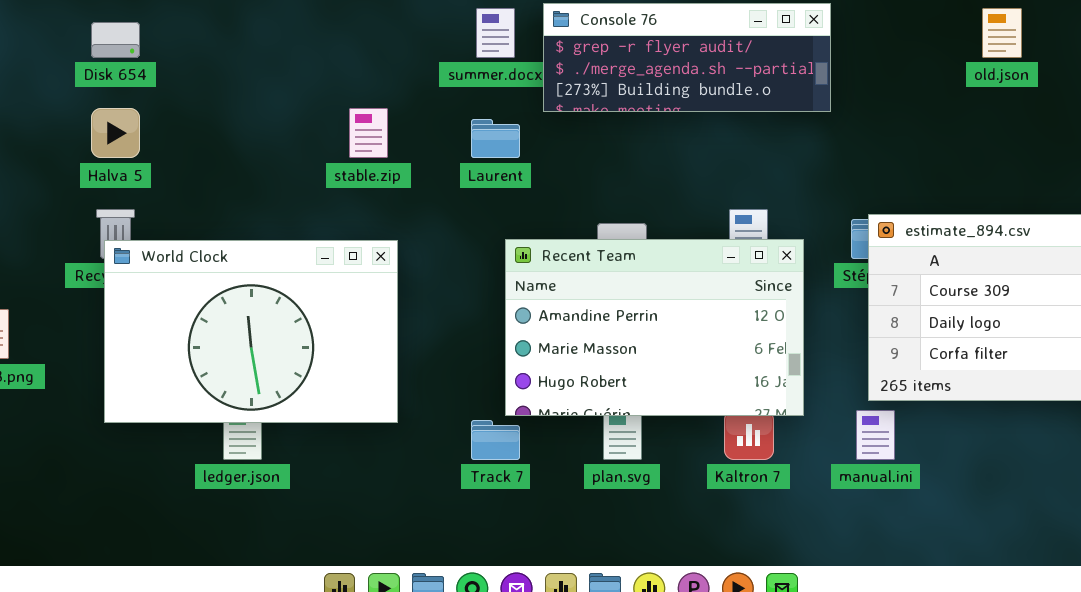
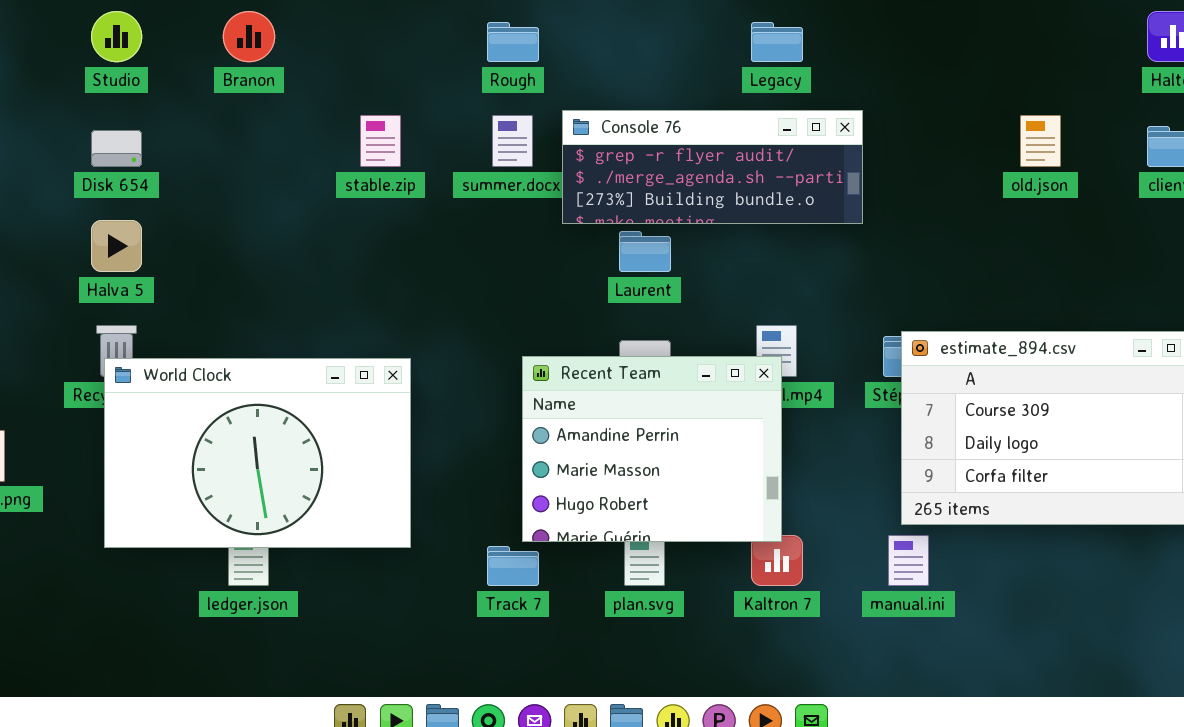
stable.zip: [349,108,388,158] -> [360,115,401,167], moved
Laurent: [471,119,520,158] -> [619,231,671,272], moved
Recent Team: [505,239,804,416] -> [522,356,782,542], resized

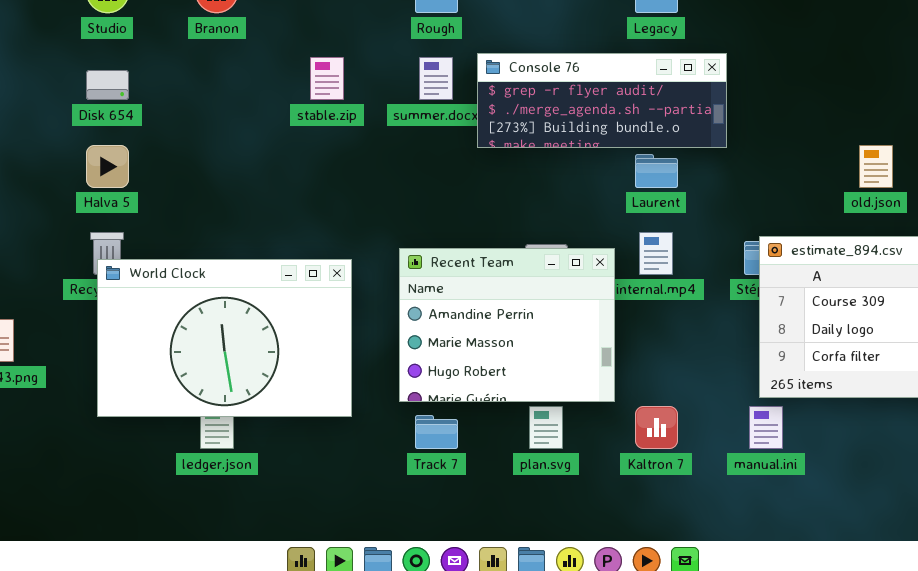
old.json: [1020,115,1061,167] -> [859,145,893,188], moved
Laurent: [619,231,671,272] -> [635,154,678,188], moved
Recent Team: [522,356,782,542] -> [399,248,615,402], moved

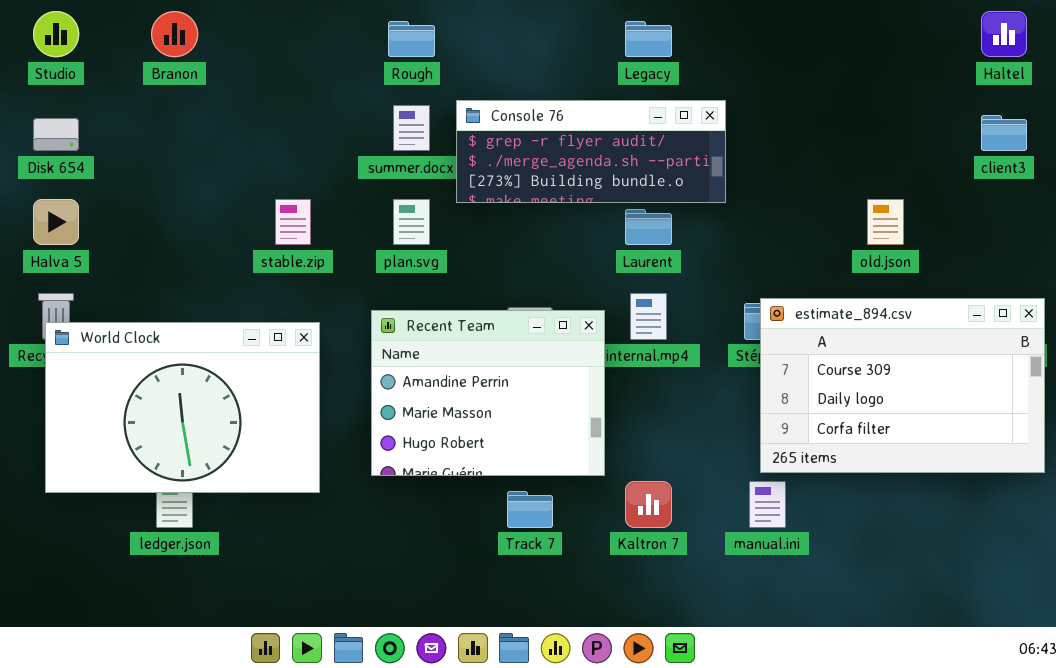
stable.zip: [310,57,344,100] -> [275,199,311,245], moved
plan.svg: [529,406,563,449] -> [393,199,430,245], moved
Track 7: [415,415,458,449] -> [507,491,553,528], moved

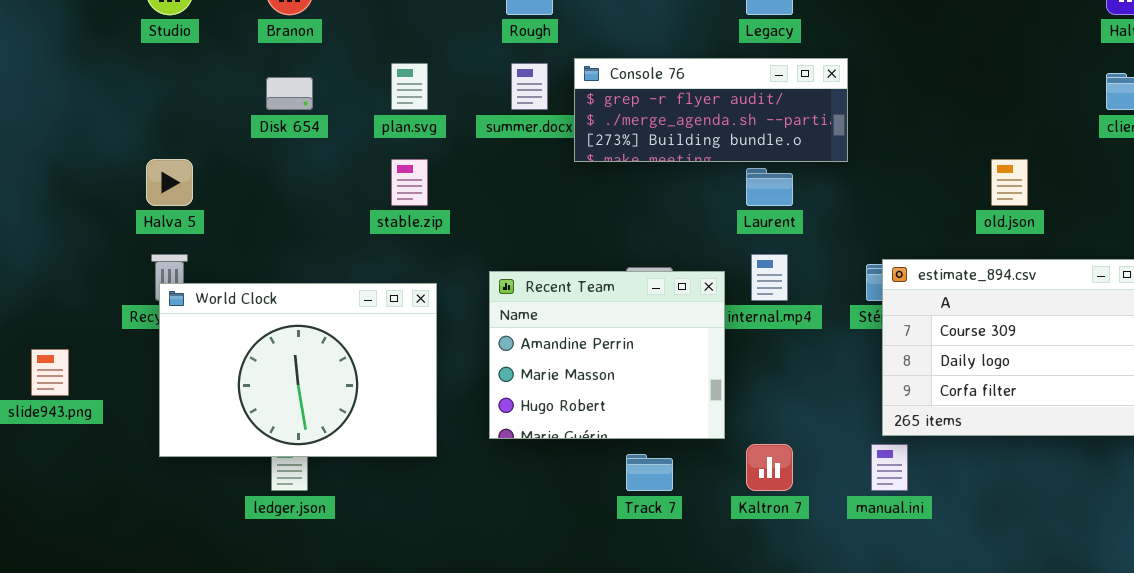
Disk 654: [33,118,79,151] -> [266,77,313,110], moved
plan.svg: [393,199,430,245] -> [391,63,428,110], moved

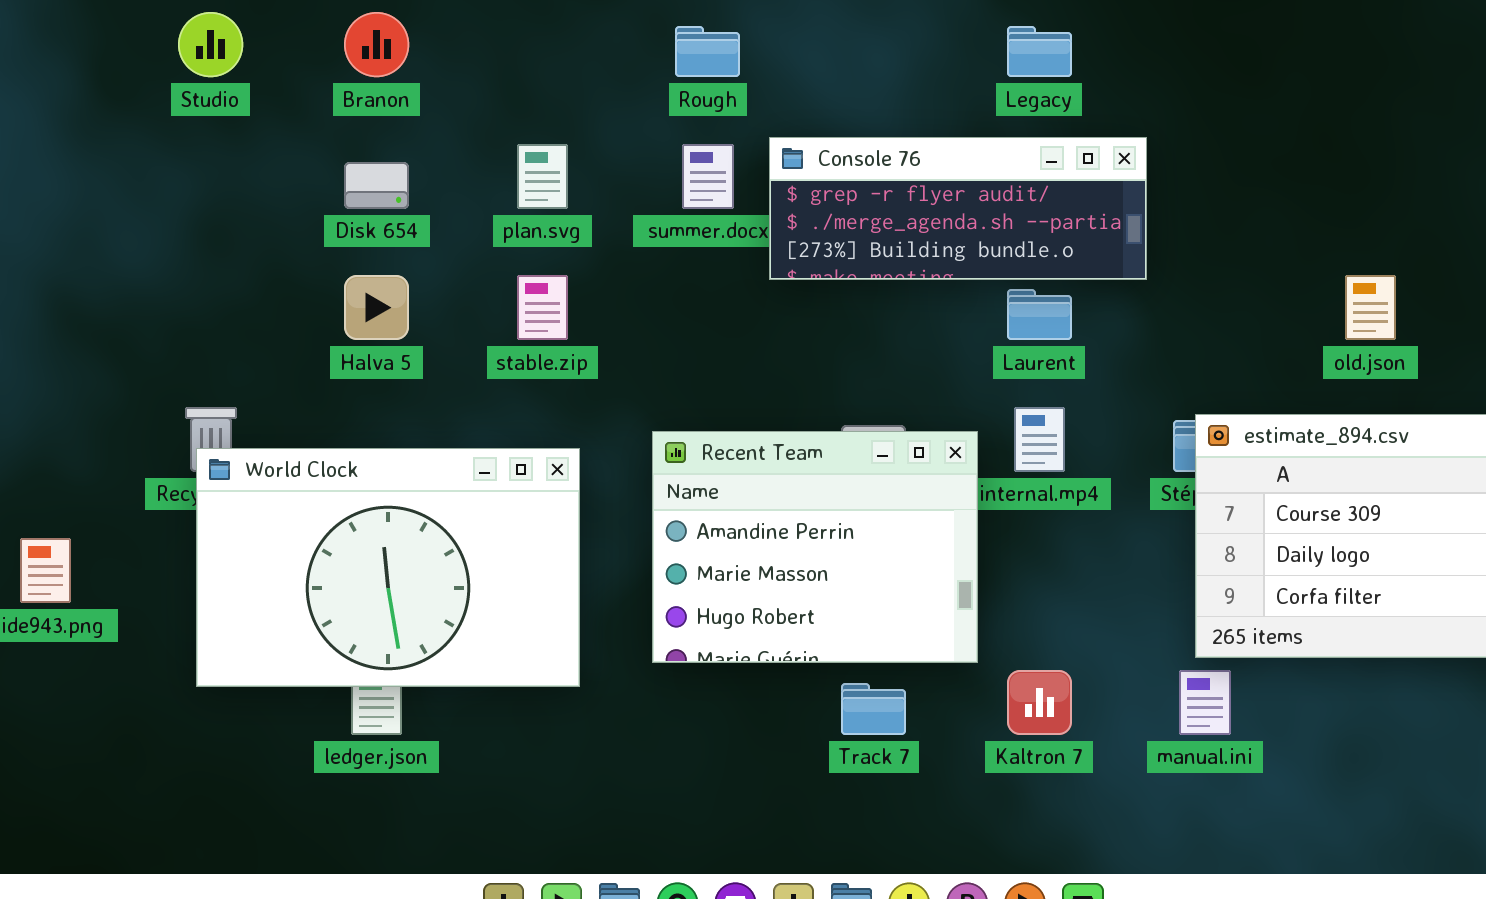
Halva 5: [146,159,193,206] -> [344,275,409,340], moved

